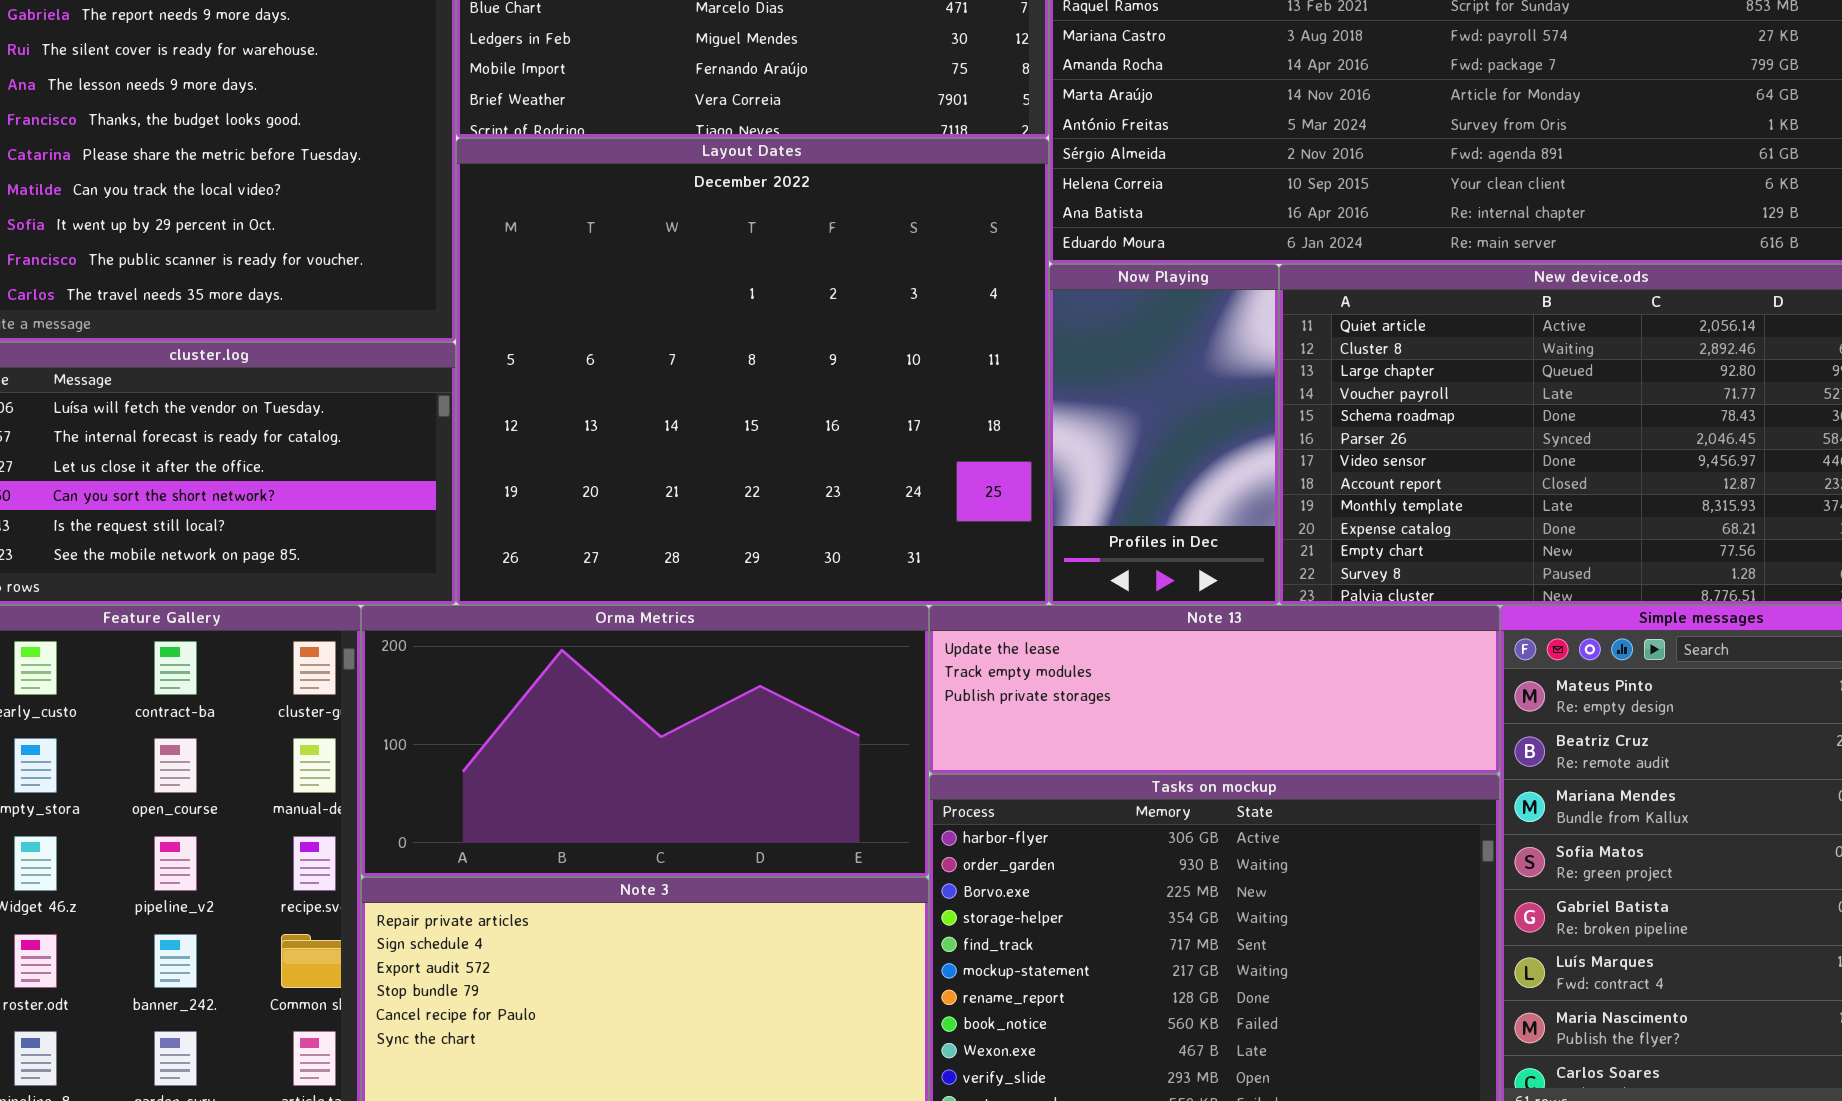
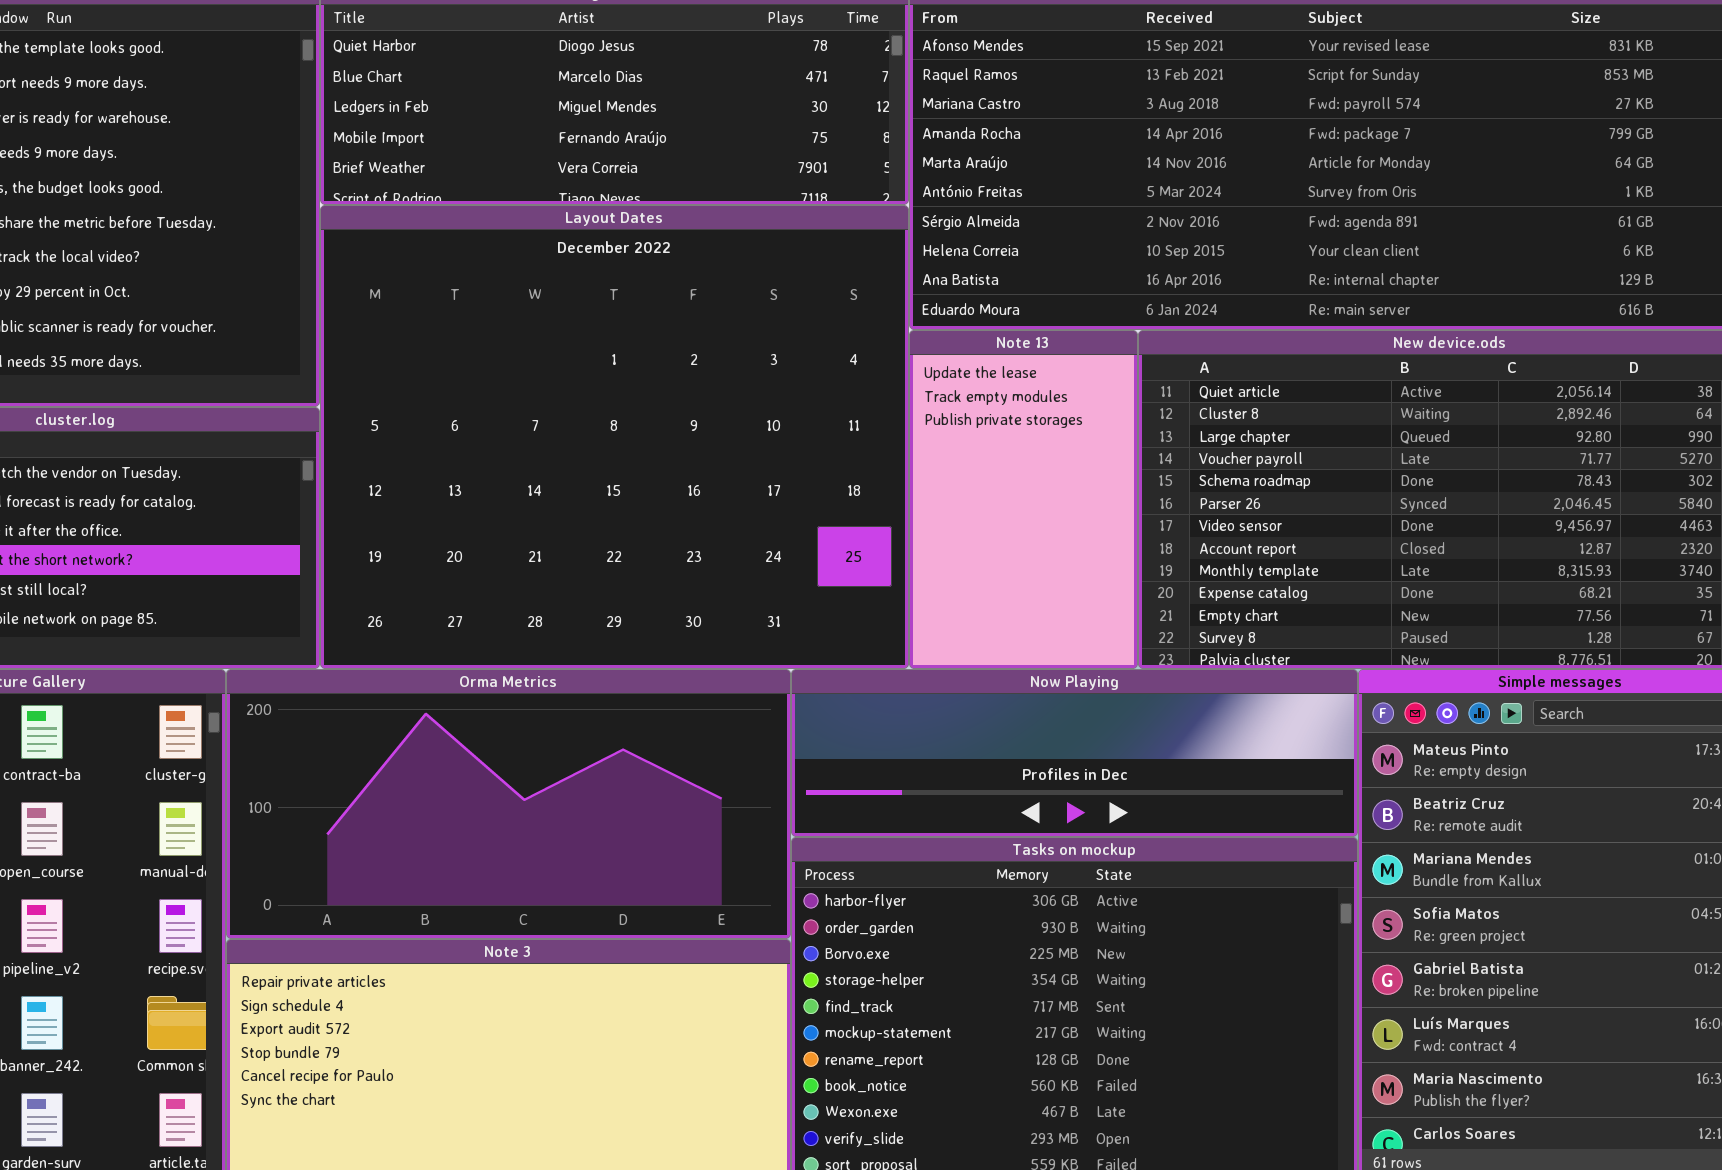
Now Playing: [1049,264,1279,605] -> [791,669,1358,837], moved, resized
Note 13: [929,605,1500,774] -> [909,330,1138,669], moved, resized

